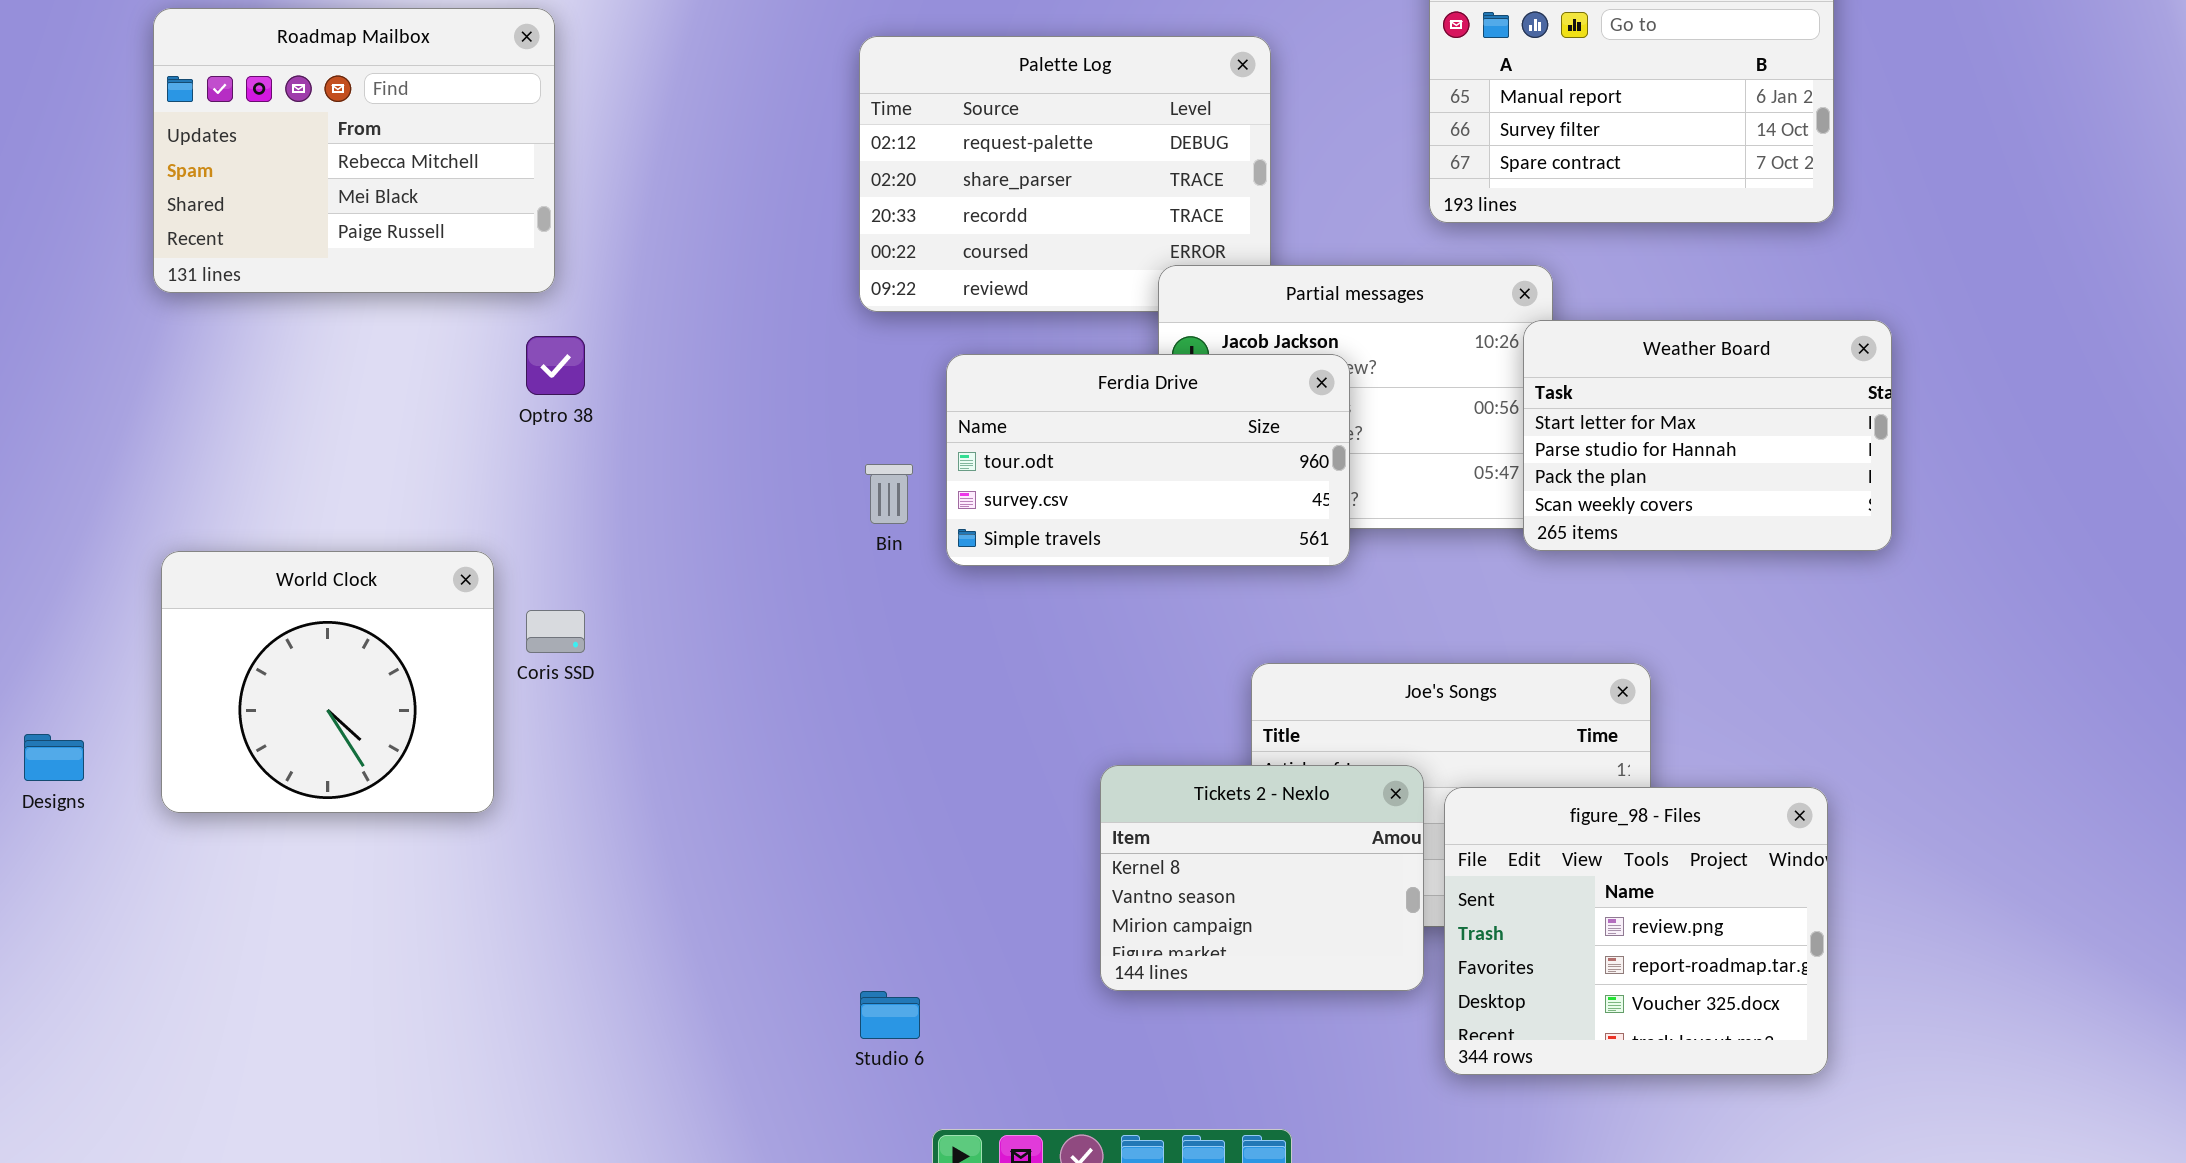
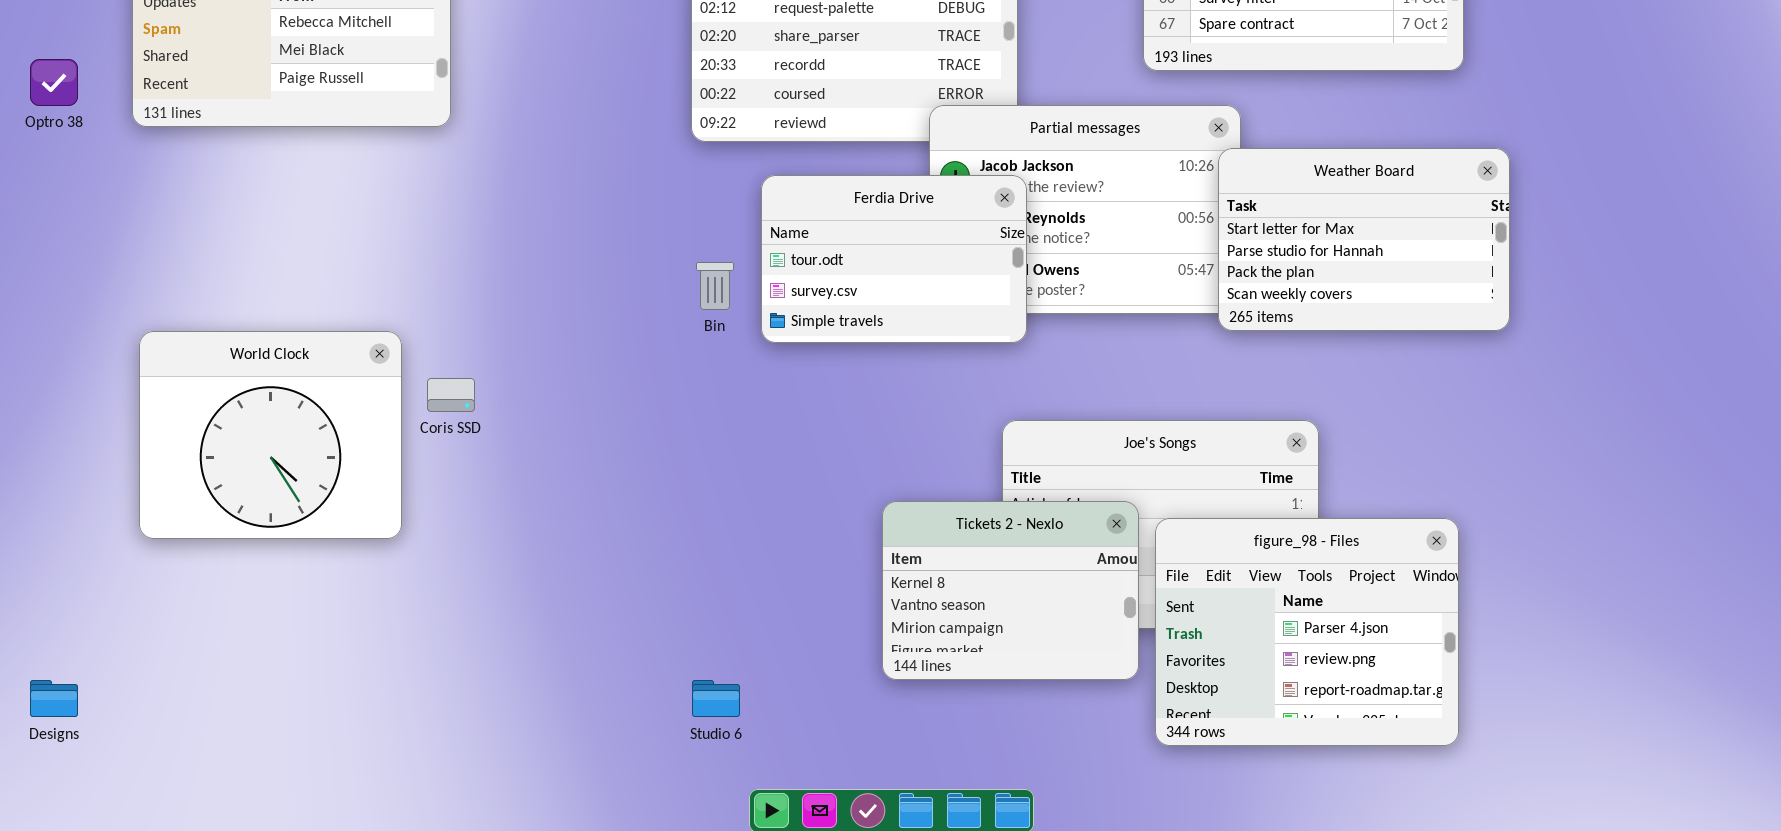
Optro 38: [526,336,585,395] -> [30,59,78,106], moved
Ferdia Drive: [946,354,1350,566] -> [761,175,1027,343], resized
Designs: [24,734,84,781] -> [30,680,78,717], moved
figure_98 - Files: [1444,787,1828,1075] -> [1155,518,1459,746], scrolled up 1 row

